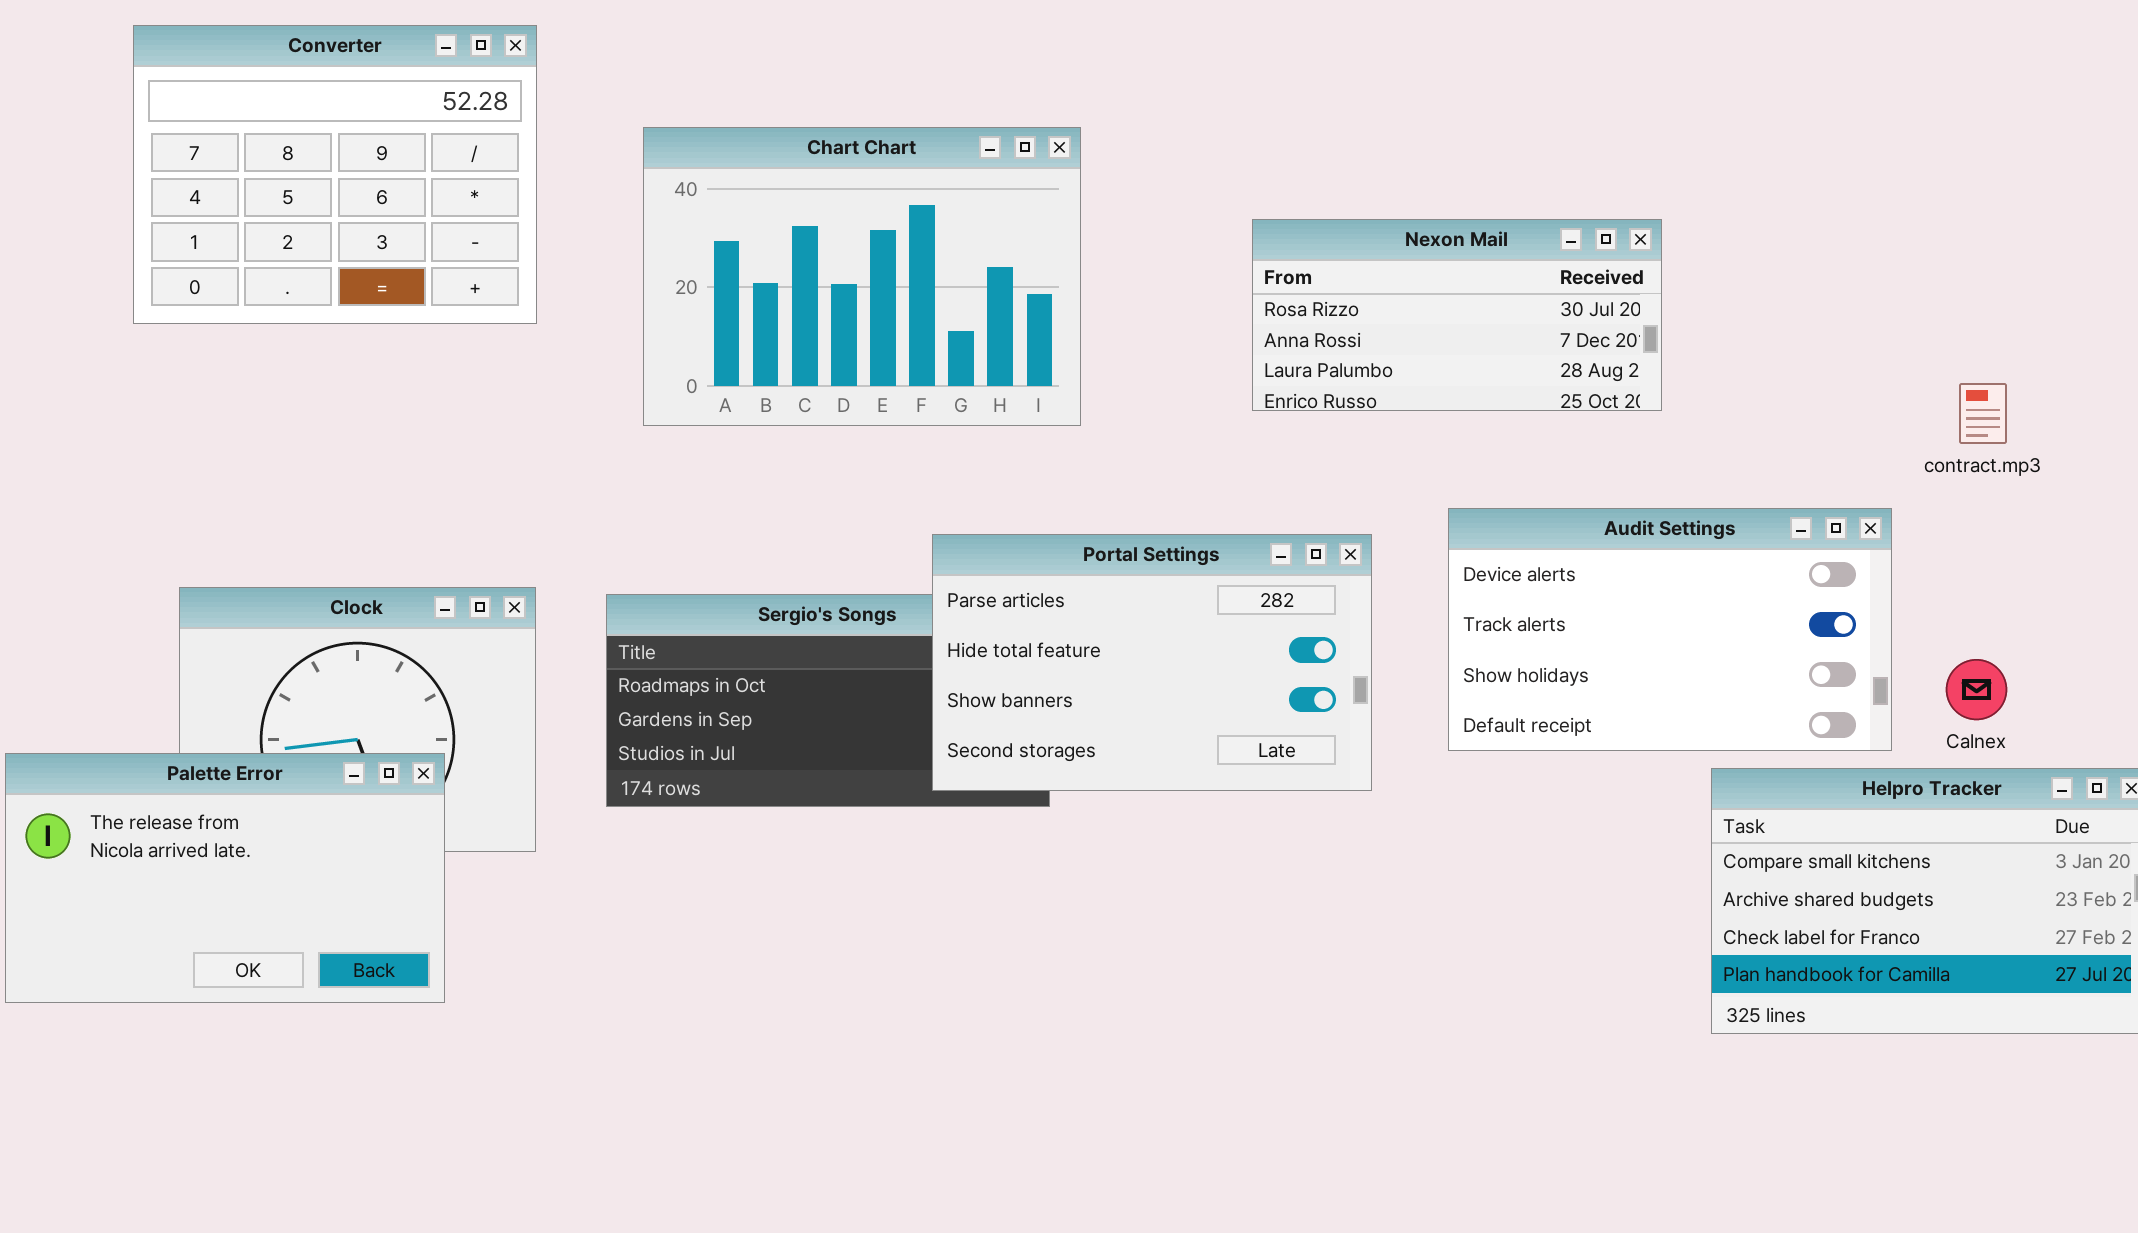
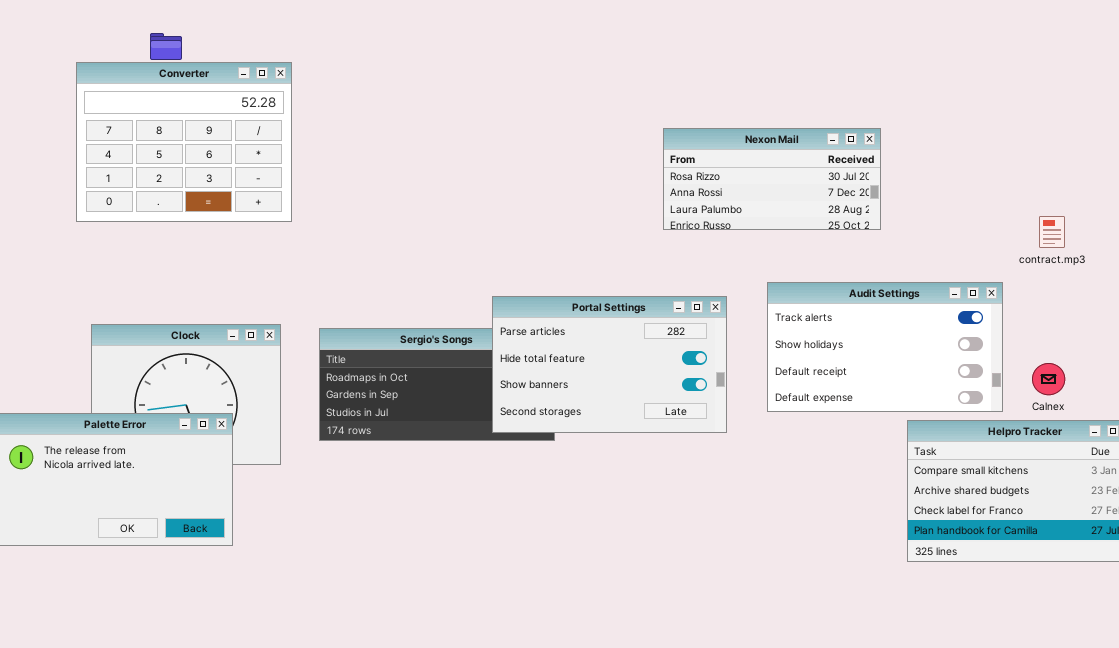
Converter: [133,25,537,324] -> [76,62,292,222], moved
Chart Chart: [643,127,1081,426] -> none, closed
Audit Settings: [1448,508,1892,751] -> [767,282,1003,412], scrolled down 1 row

